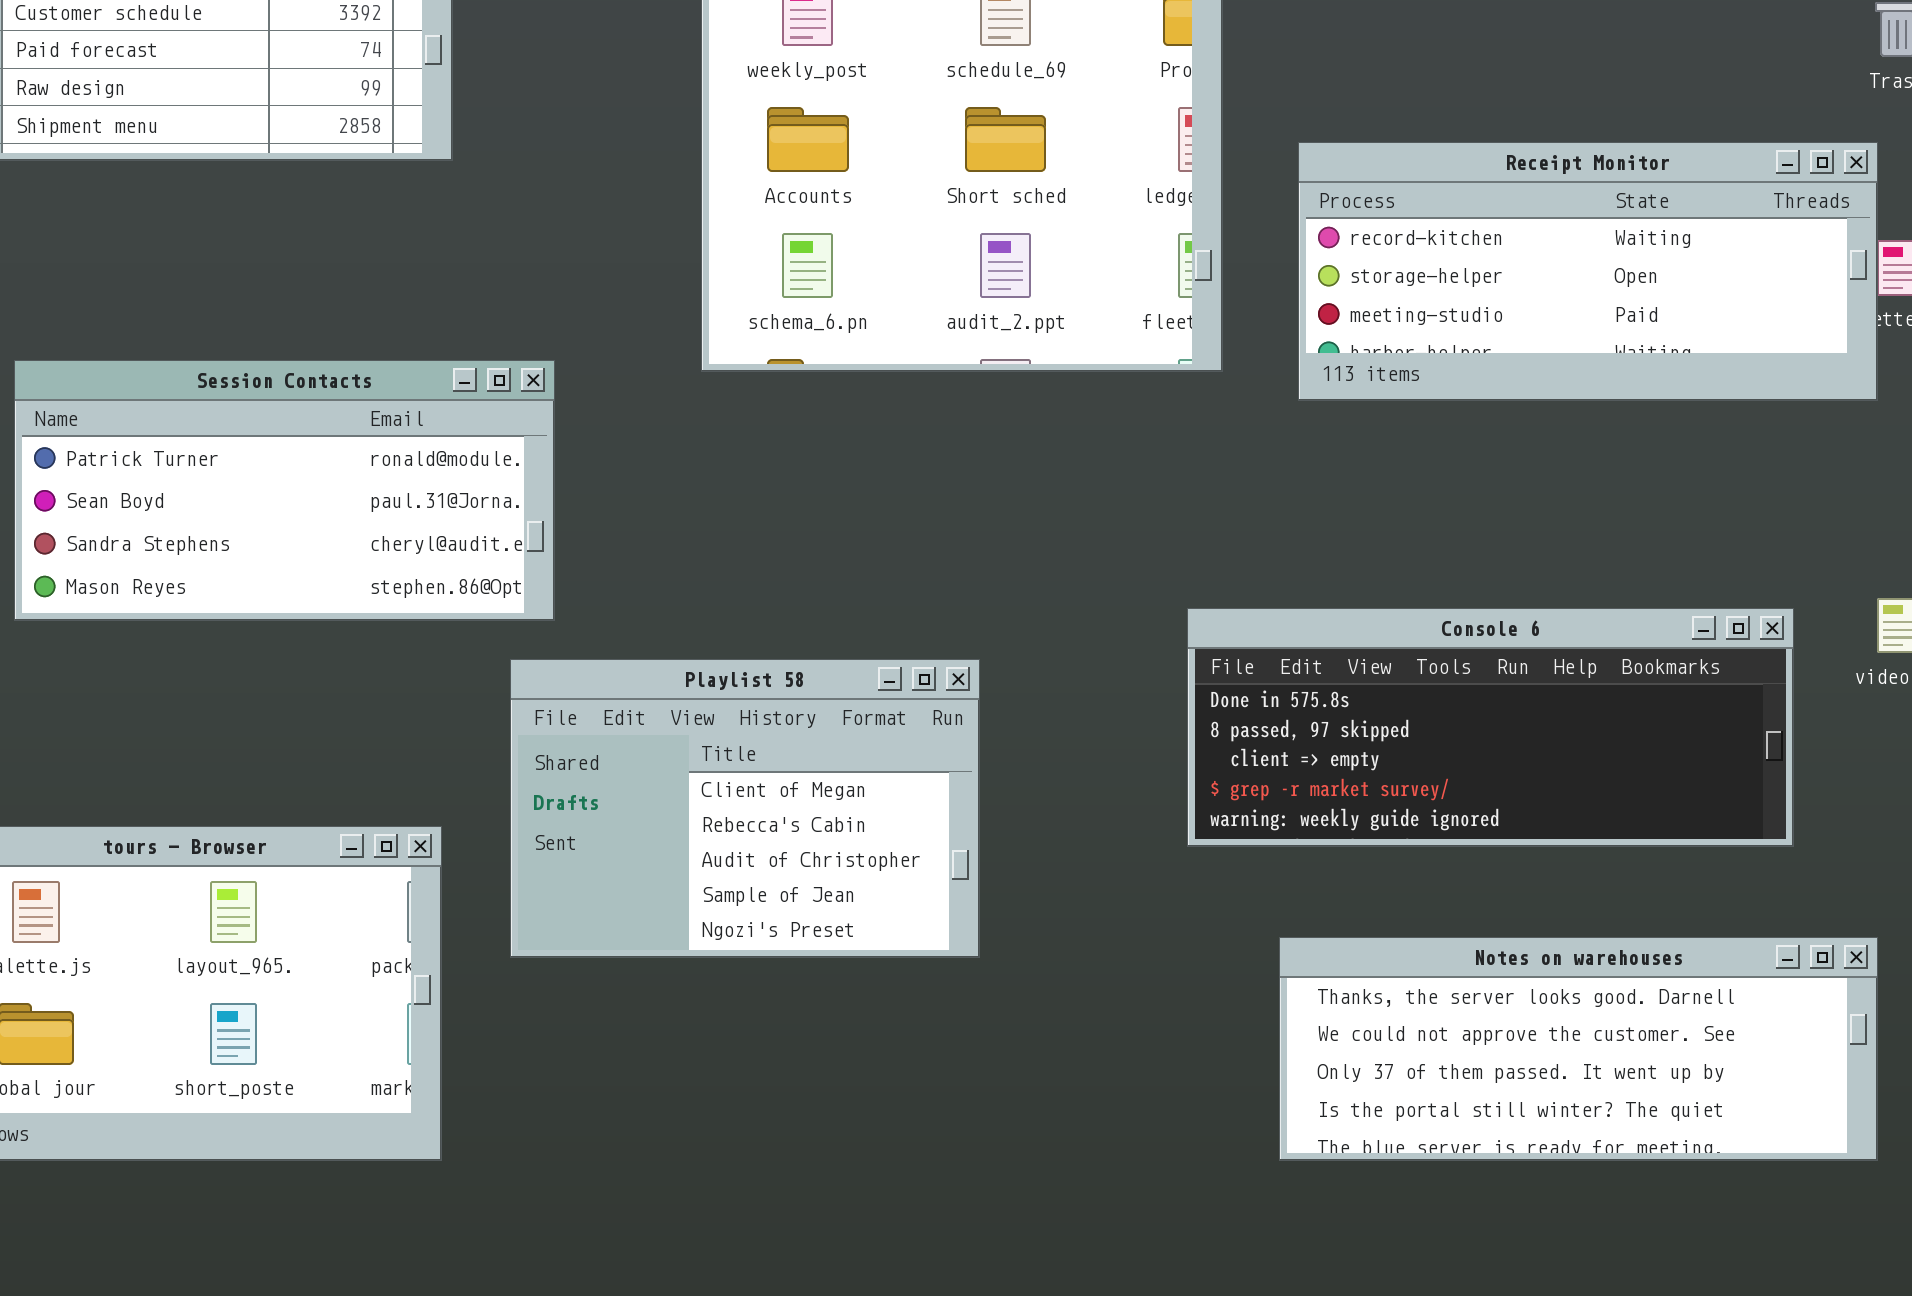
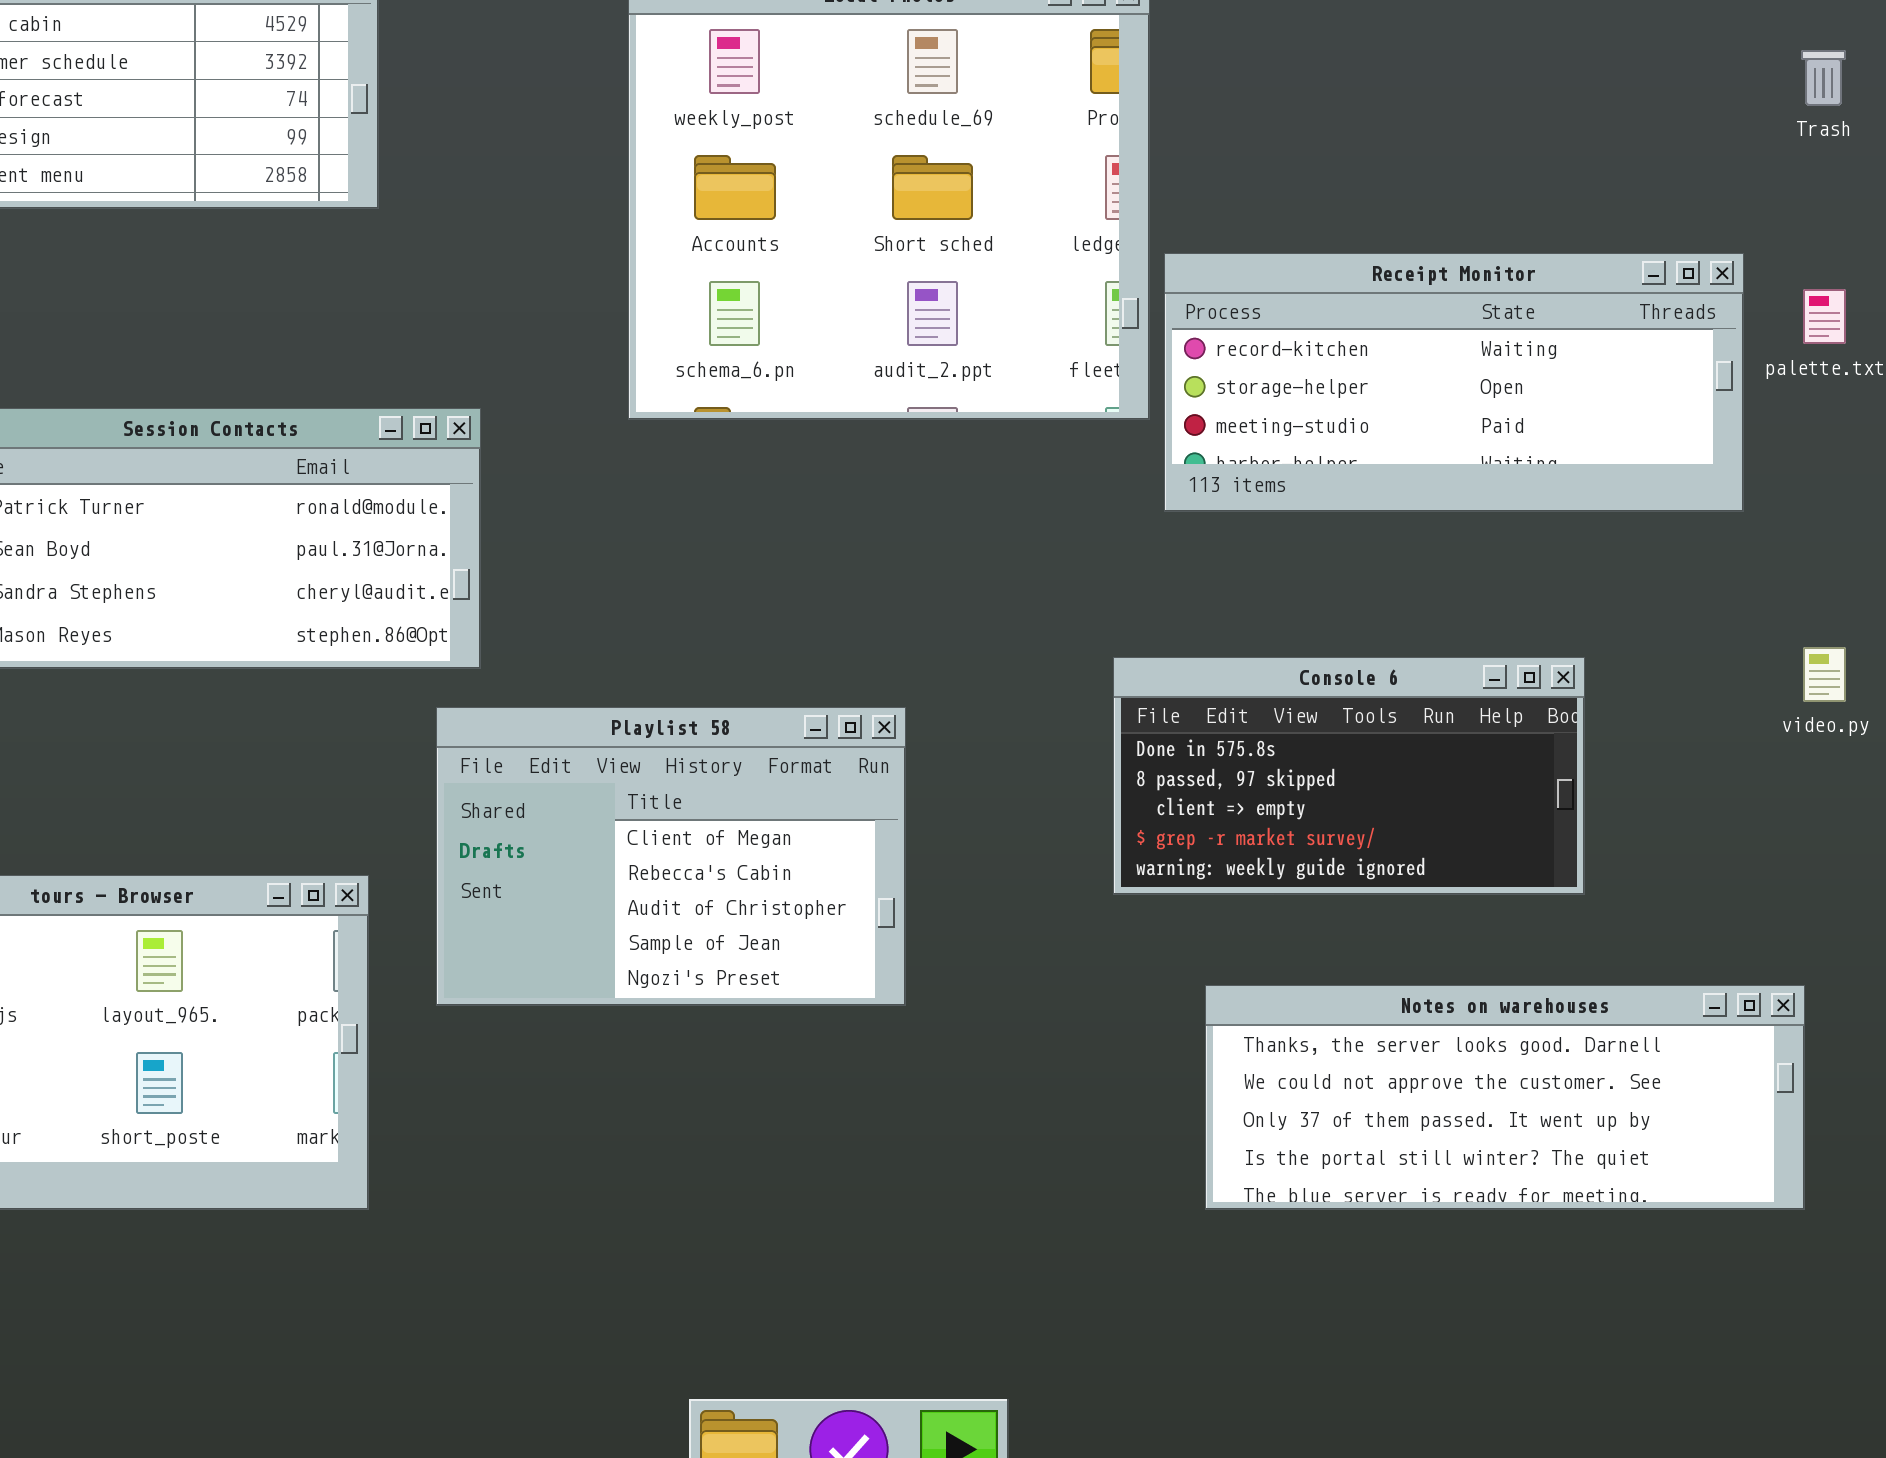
Receipt Monitor: [1298,142,1878,401] -> [1164,253,1744,512], moved
Console 6: [1187,608,1794,847] -> [1113,657,1585,895], resized

